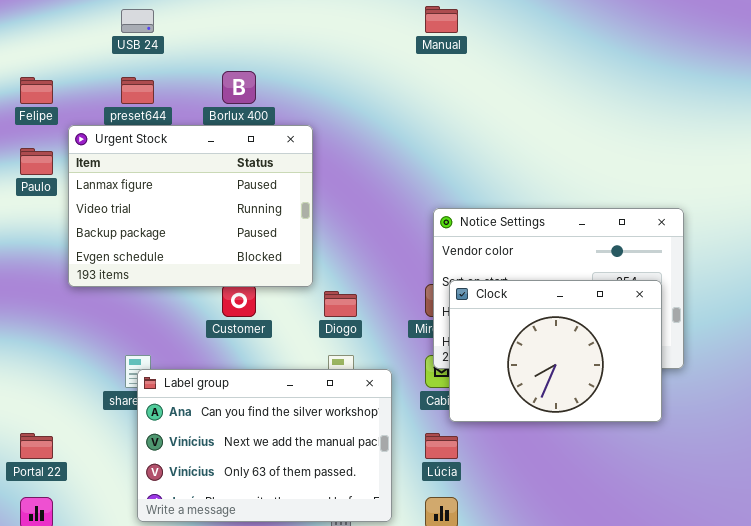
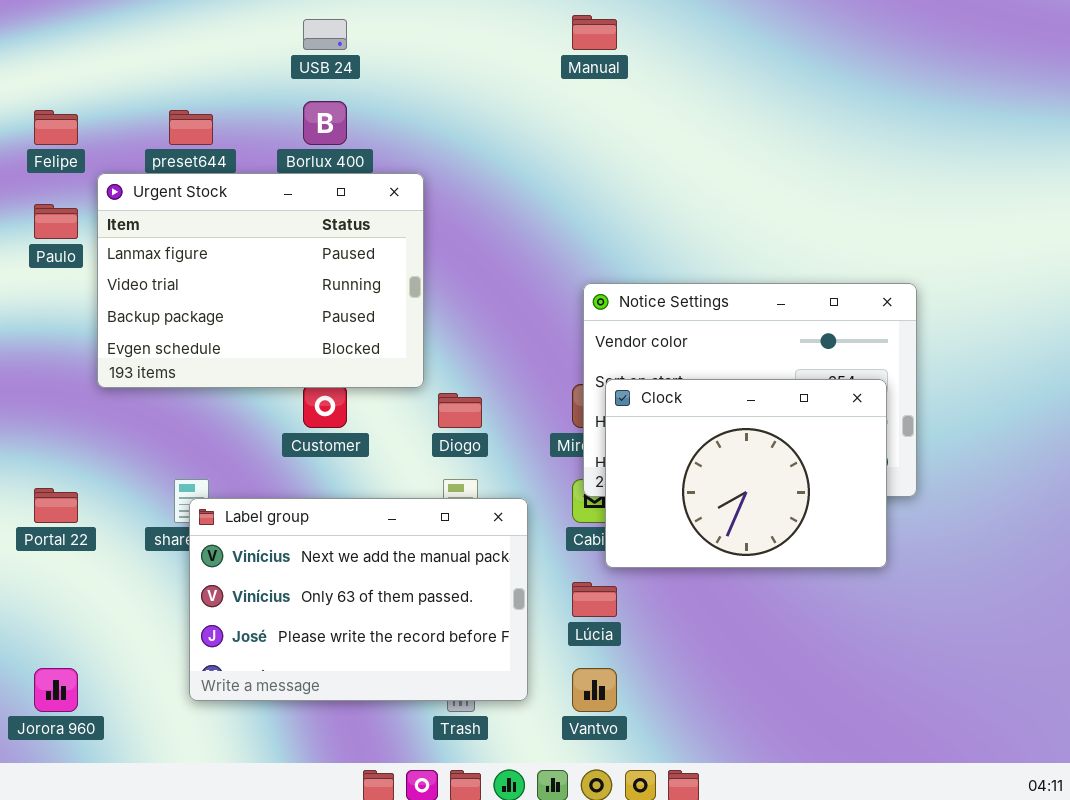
USB 24: [121,9,154,33] -> [303,19,347,50], moved
Label group: [137,369,392,522] -> [189,498,528,701], scrolled down 1 row
Portal 22: [20,433,53,459] -> [34,488,78,523], moved

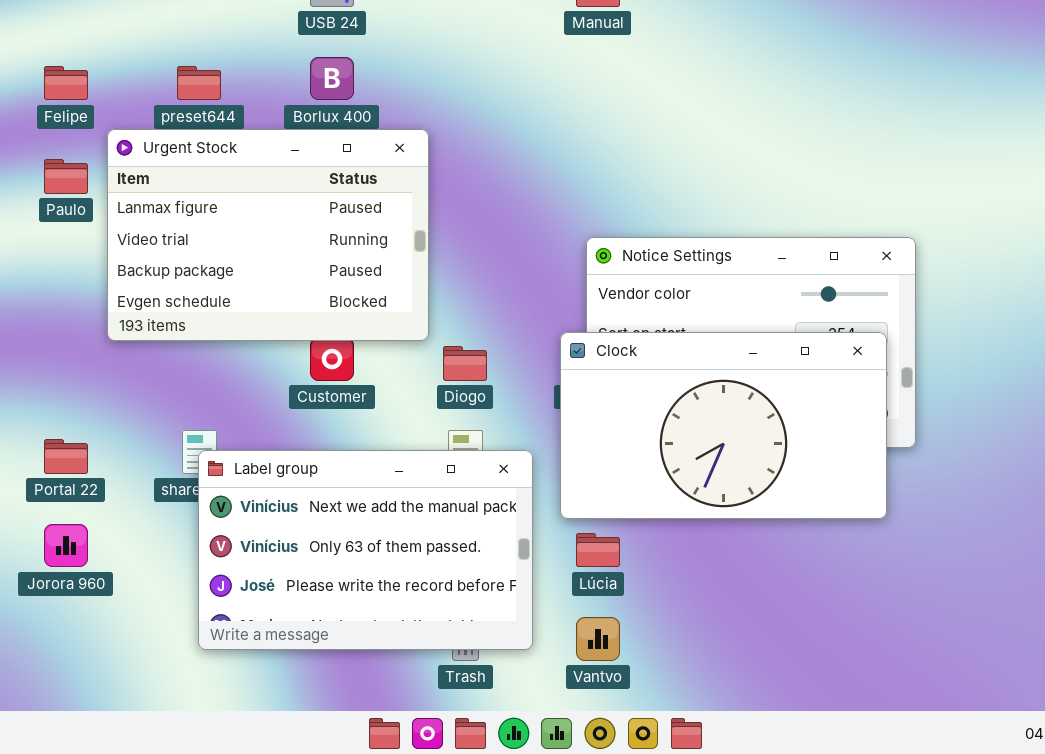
Clock: [605,379,887,568] -> [560,332,887,519], resized
Jorora 960: [34,668,78,712] -> [44,524,88,567], moved

